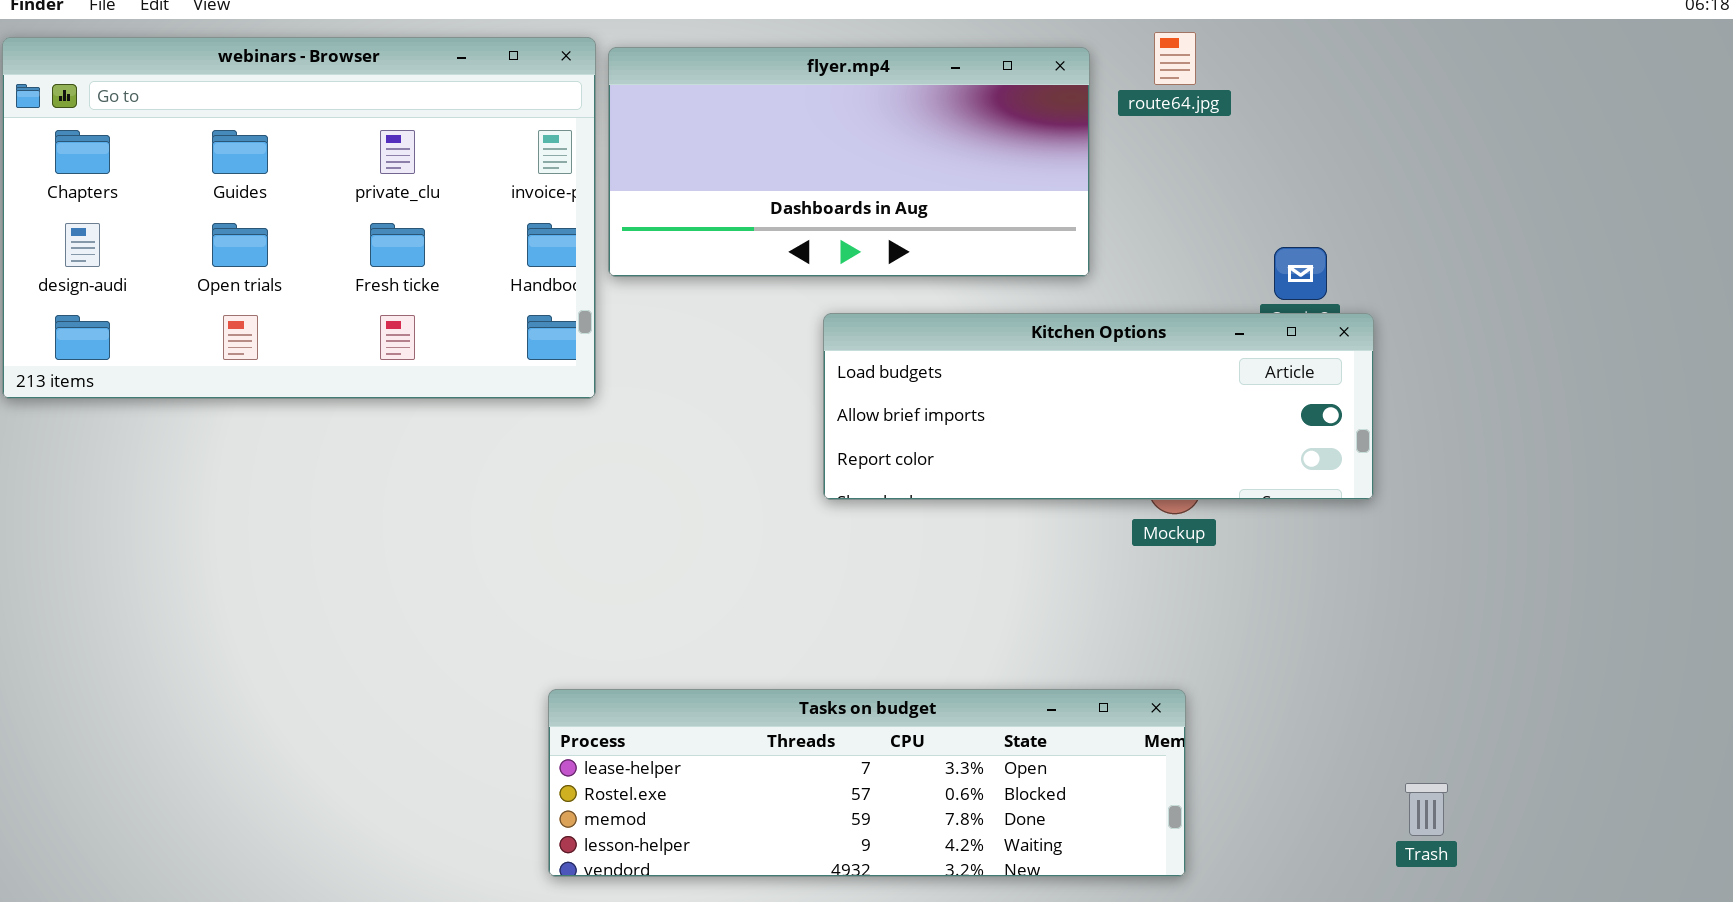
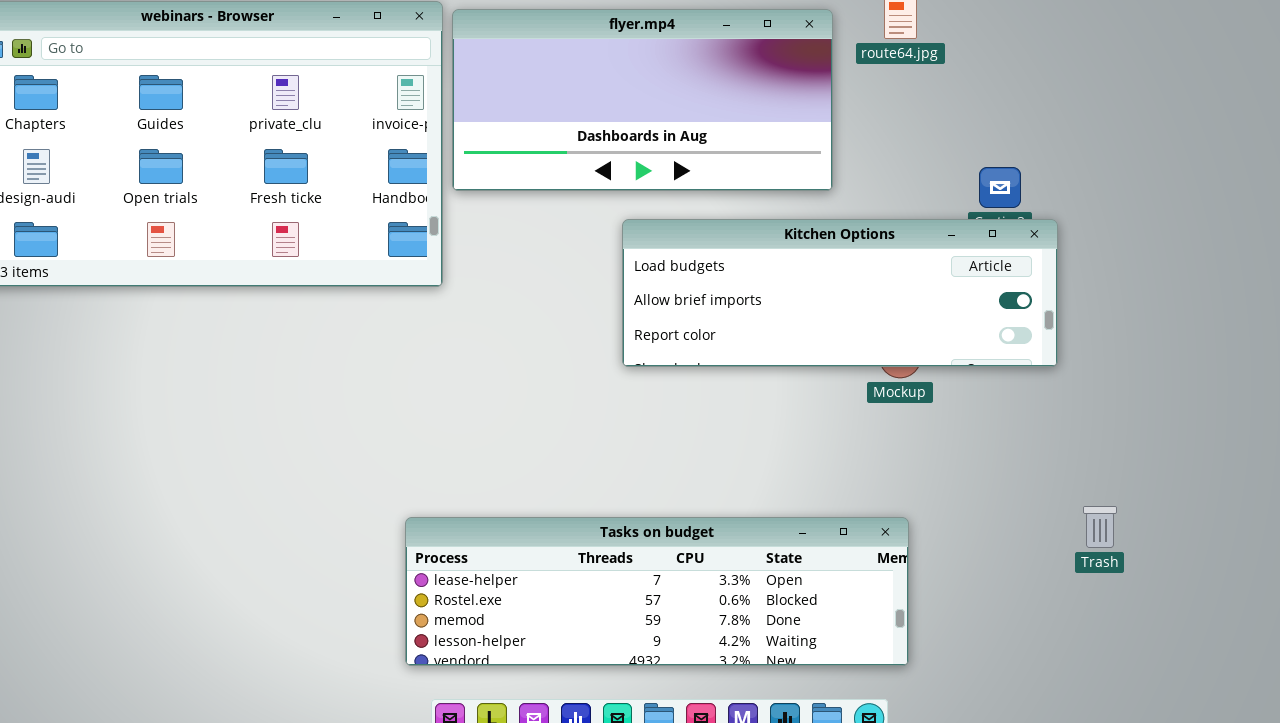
Trash: [1405,783,1448,836] -> [1083,506,1117,548], moved

